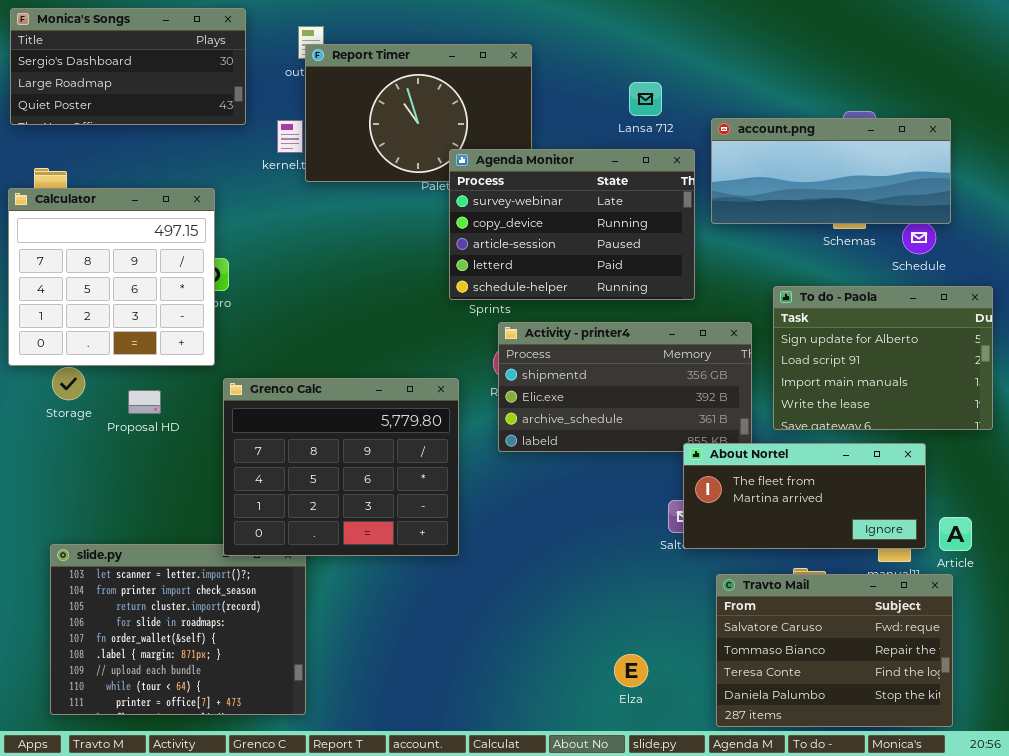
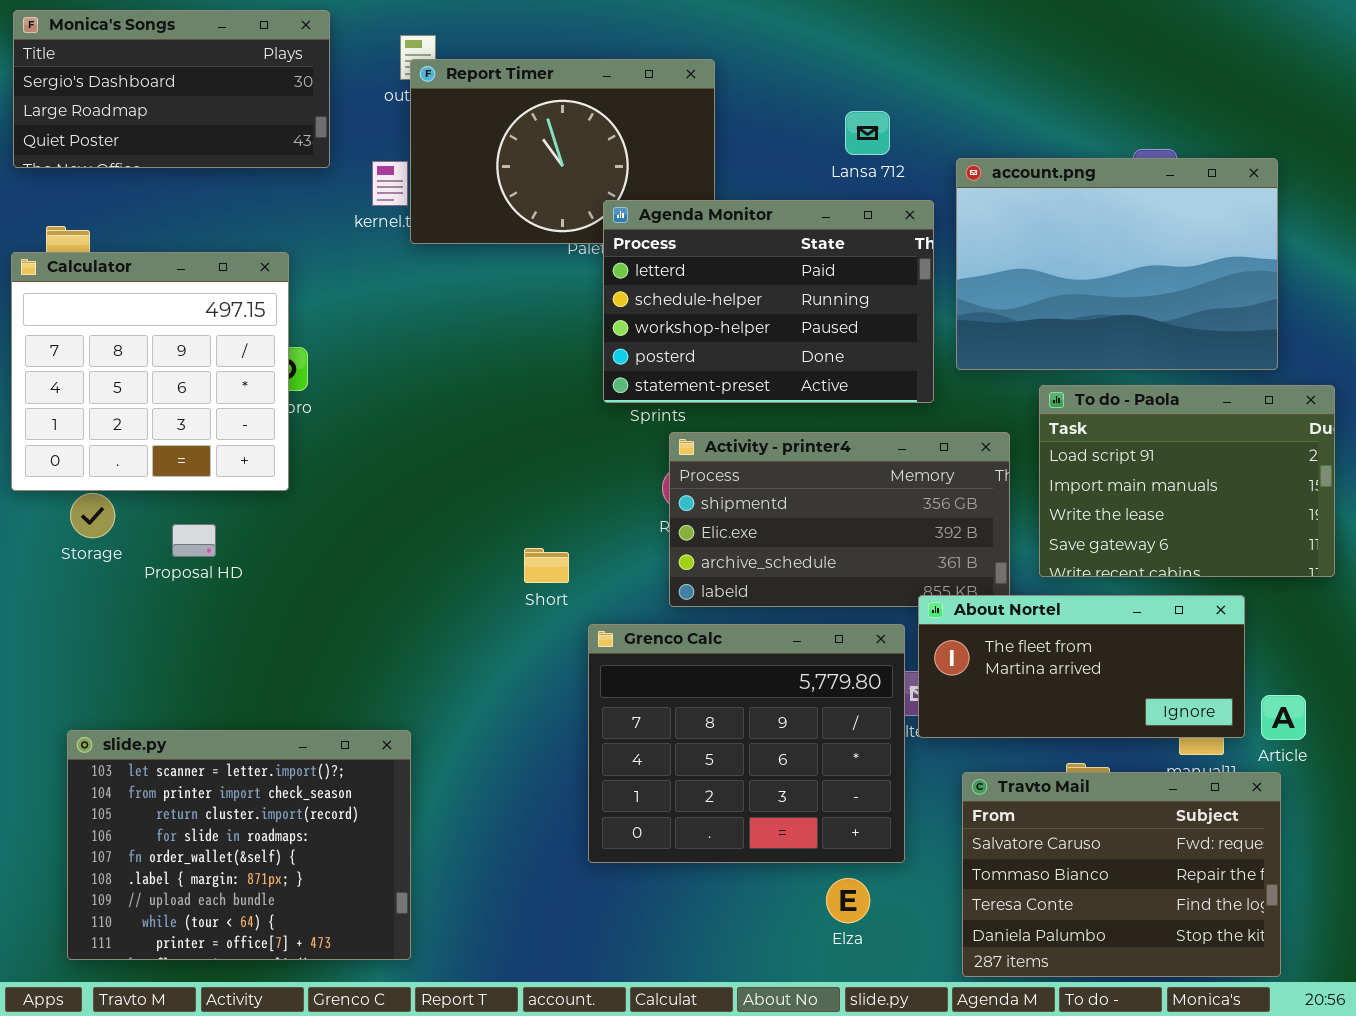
account.png: [711,118,951,224] -> [956,158,1278,370], resized
Agenda Monitor: [449,149,695,300] -> [603,200,934,403], scrolled down 3 rows
To do - Paola: [773,286,993,430] -> [1039,385,1335,577], scrolled down 1 row
Grenco Calc: [223,378,459,556] -> [588,624,905,863], moved

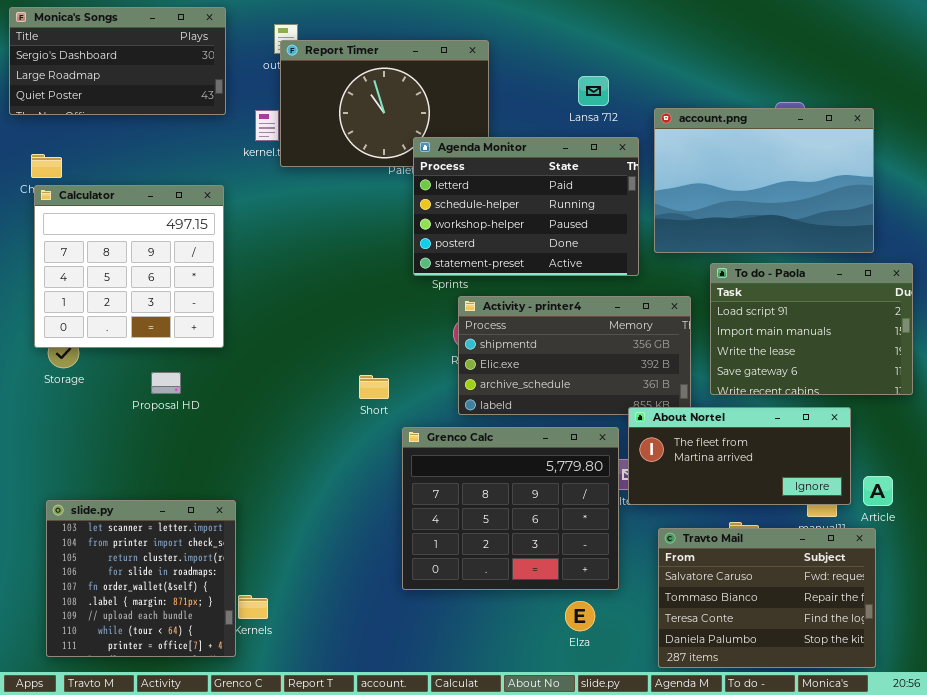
Calculator: [11,252,289,491] -> [34,185,224,348], moved
Proposal HD: [172,524,216,557] -> [151,372,181,394], moved
slide.py: [67,730,411,960] -> [46,500,236,657], resized

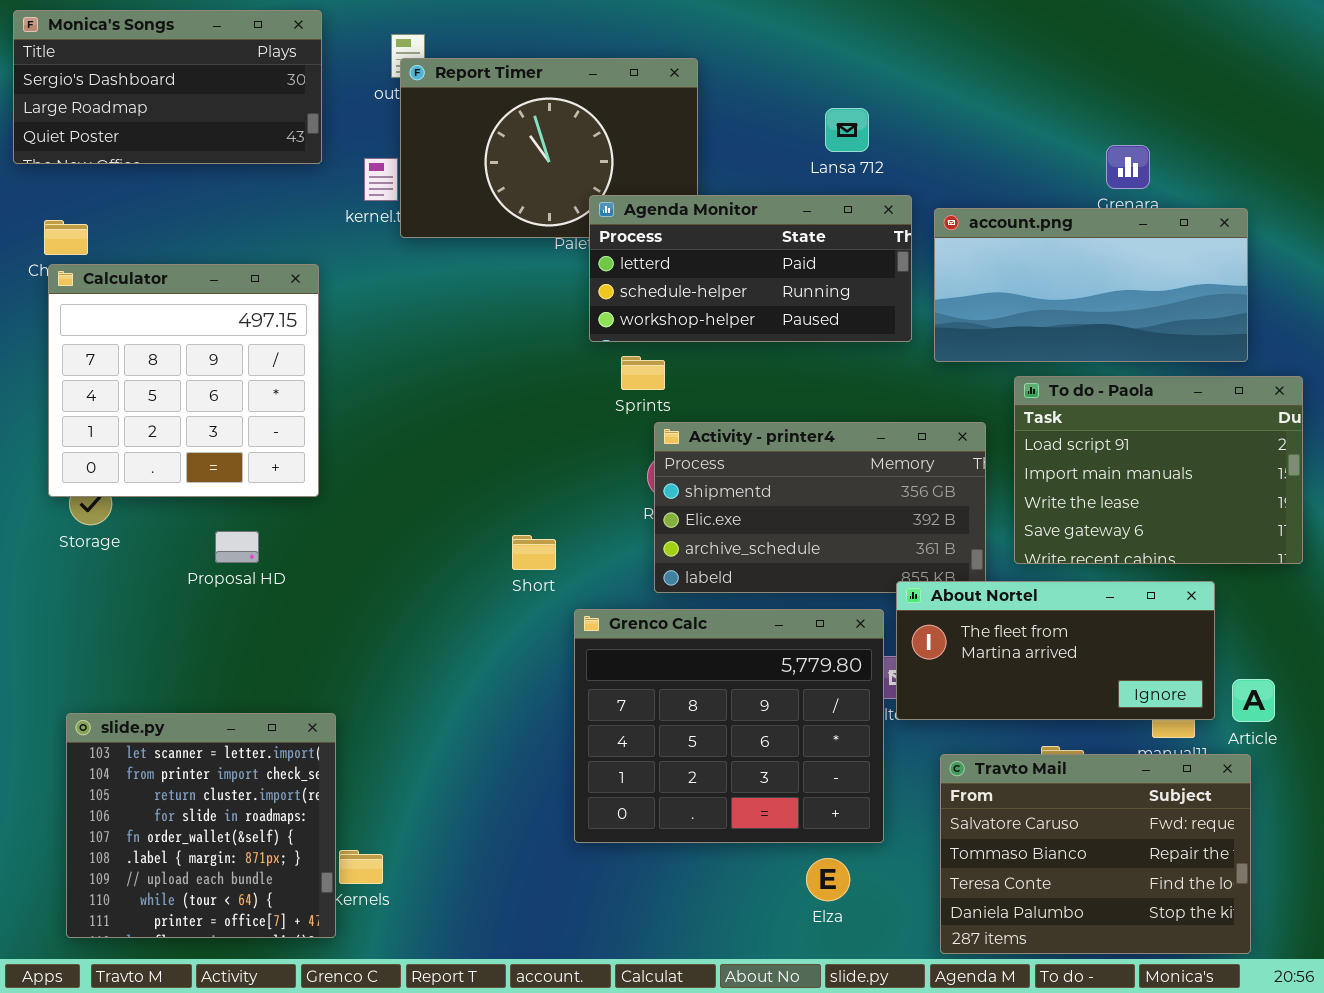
account.png: [654,108,874,253] -> [934,208,1248,362], resized
Agenda Monitor: [413,137,639,276] -> [589,195,912,342], resized

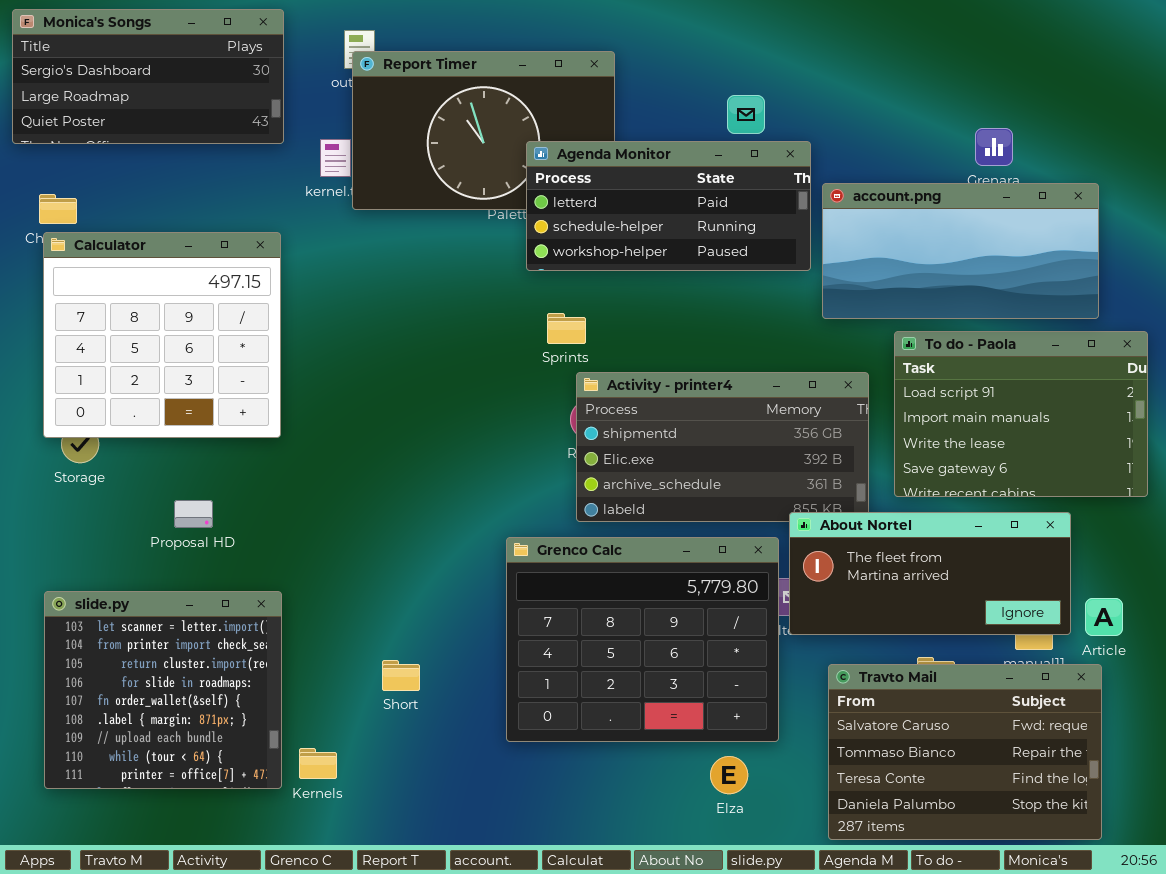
Agenda Monitor: [589,195,912,342] -> [526,141,811,271], moved
Proposal HD: [215,531,259,563] -> [174,500,213,528], moved
Short: [512,535,556,570] -> [382,660,420,691], moved
slide.py: [66,713,336,938] -> [44,591,282,789], moved

